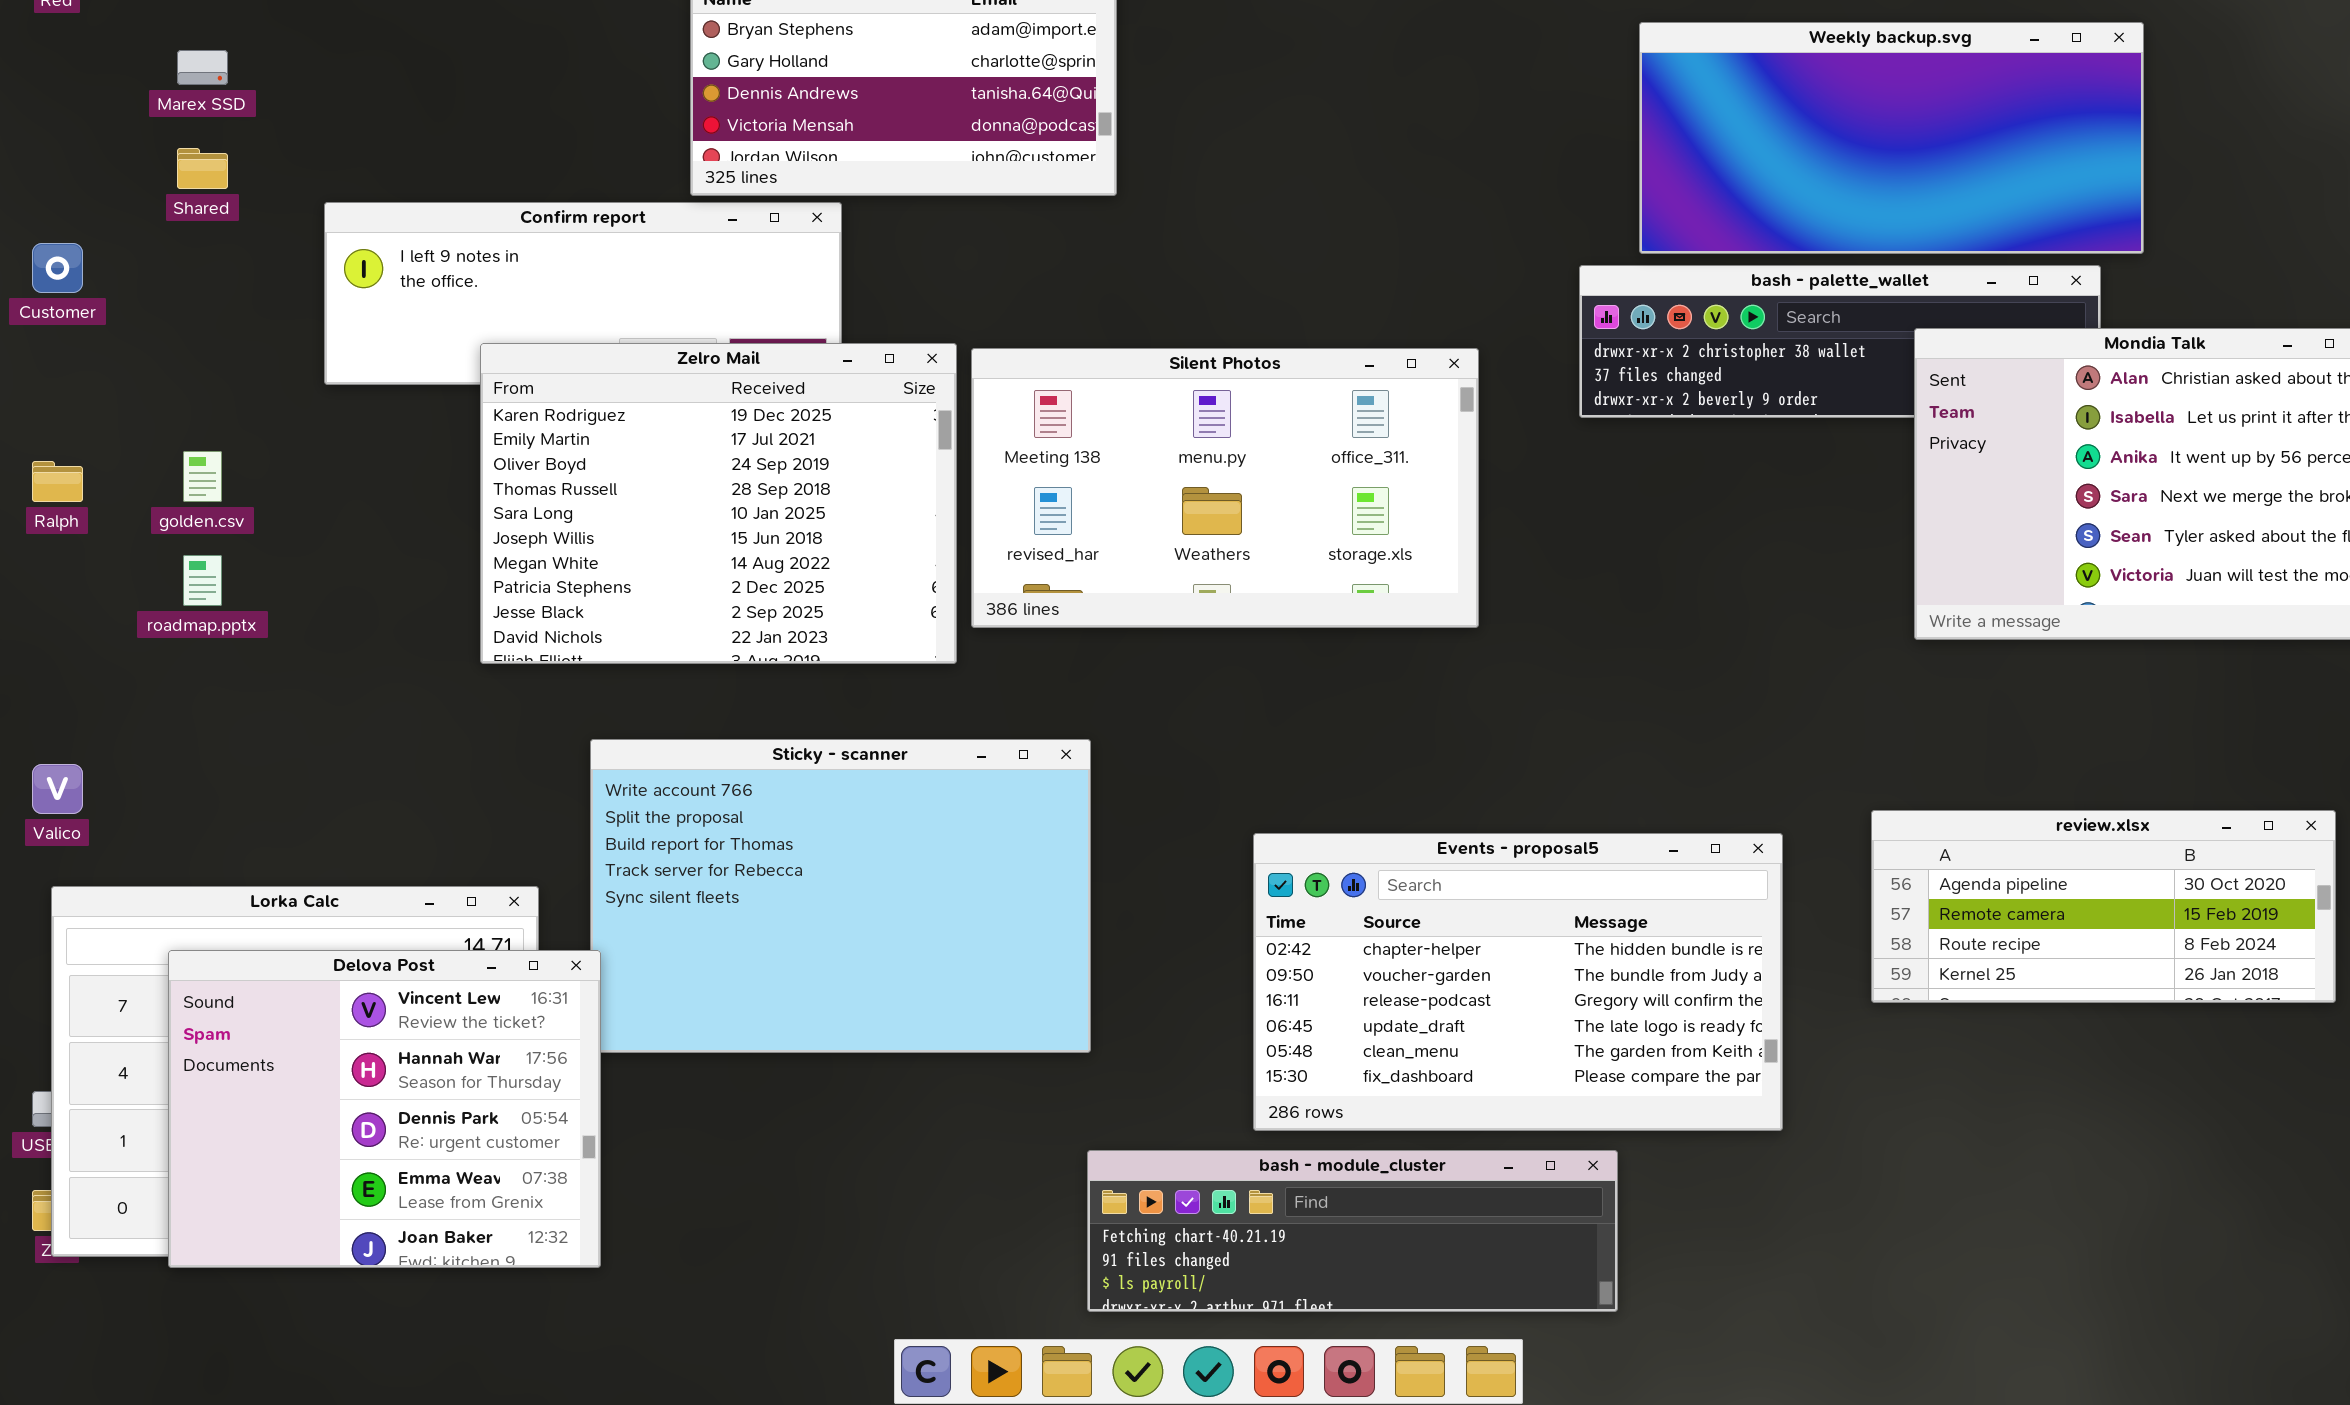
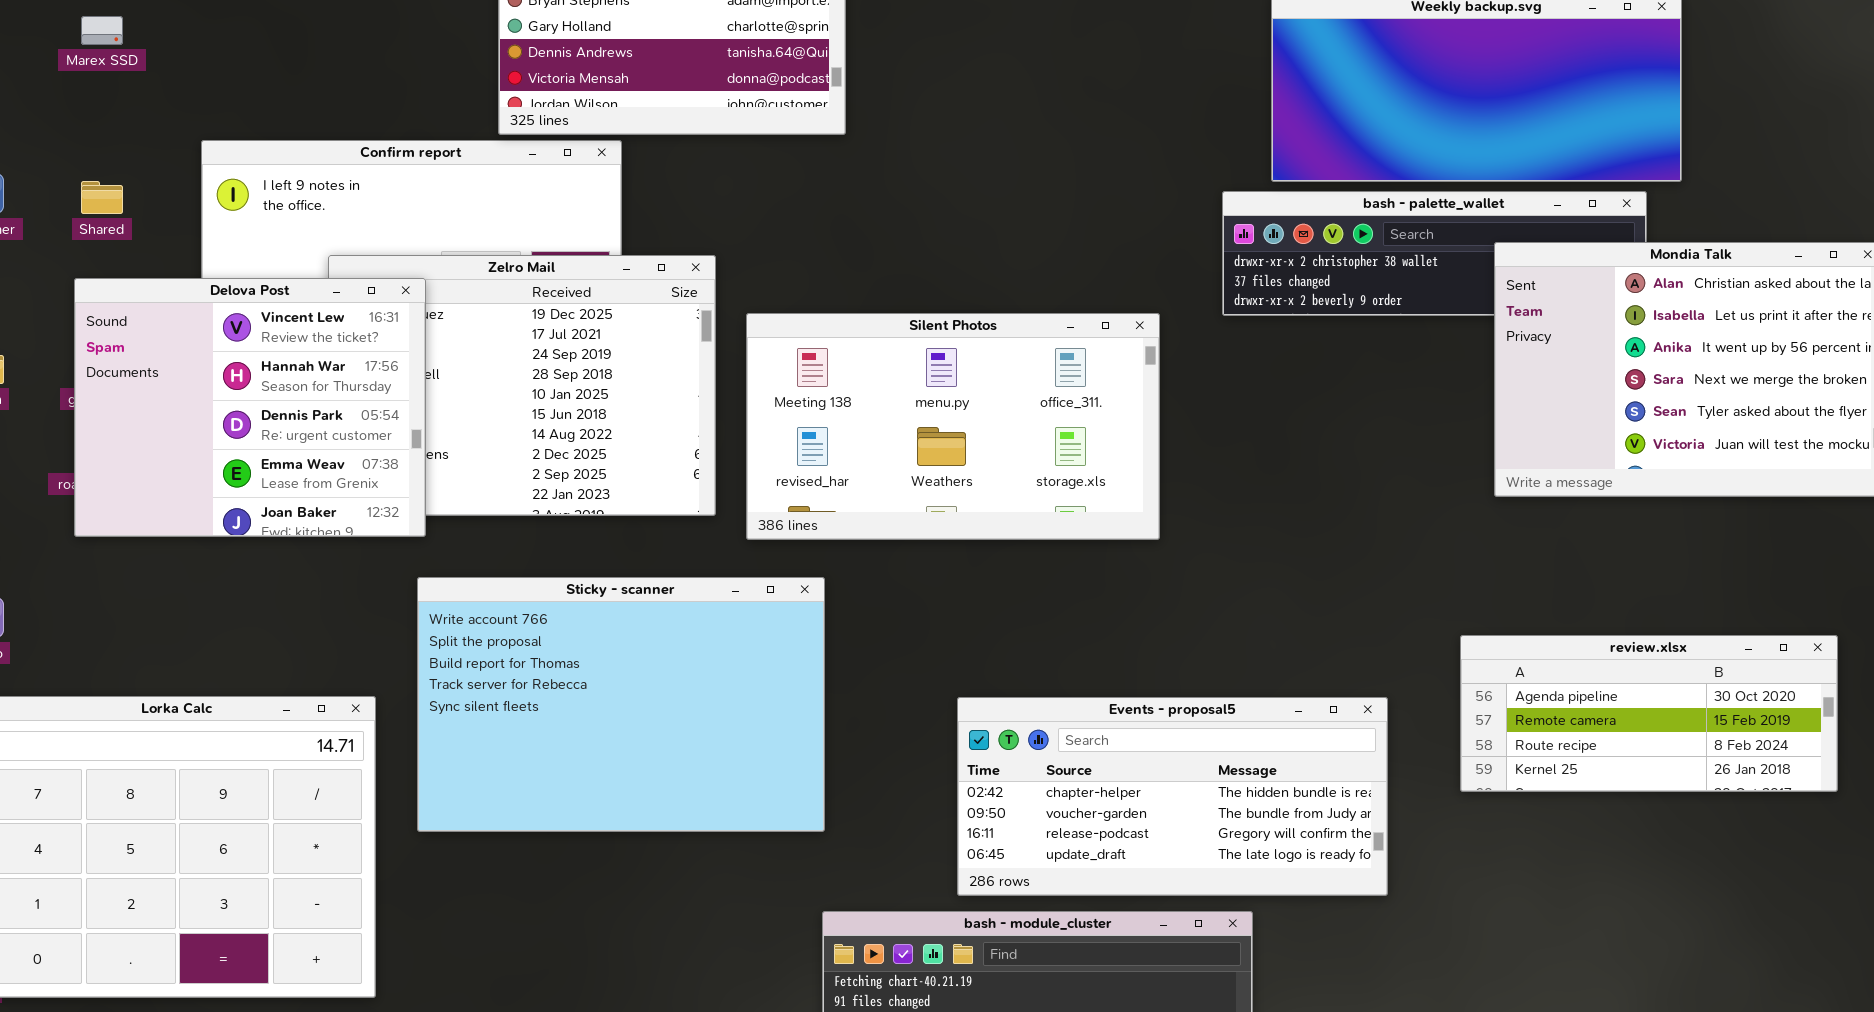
Shared: [177,148,228,189] -> [81,181,123,214], moved
Silent Photos: [971,348,1479,628] -> [746,313,1160,540], moved
Events - proposal5: [1253,833,1783,1131] -> [957,697,1388,896], resized
Delova Post: [168,950,601,1268] -> [74,278,426,537], moved

